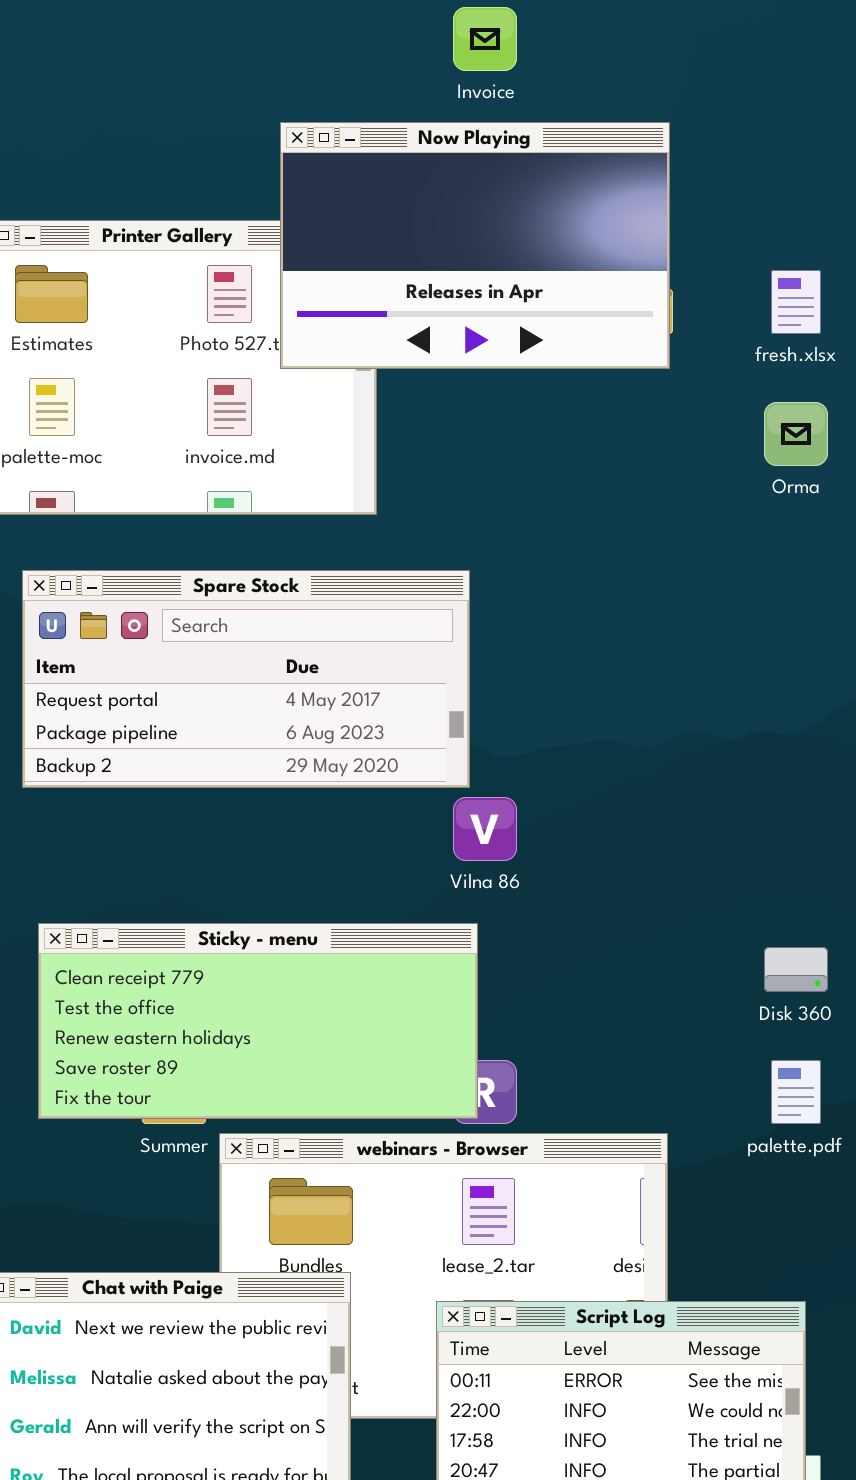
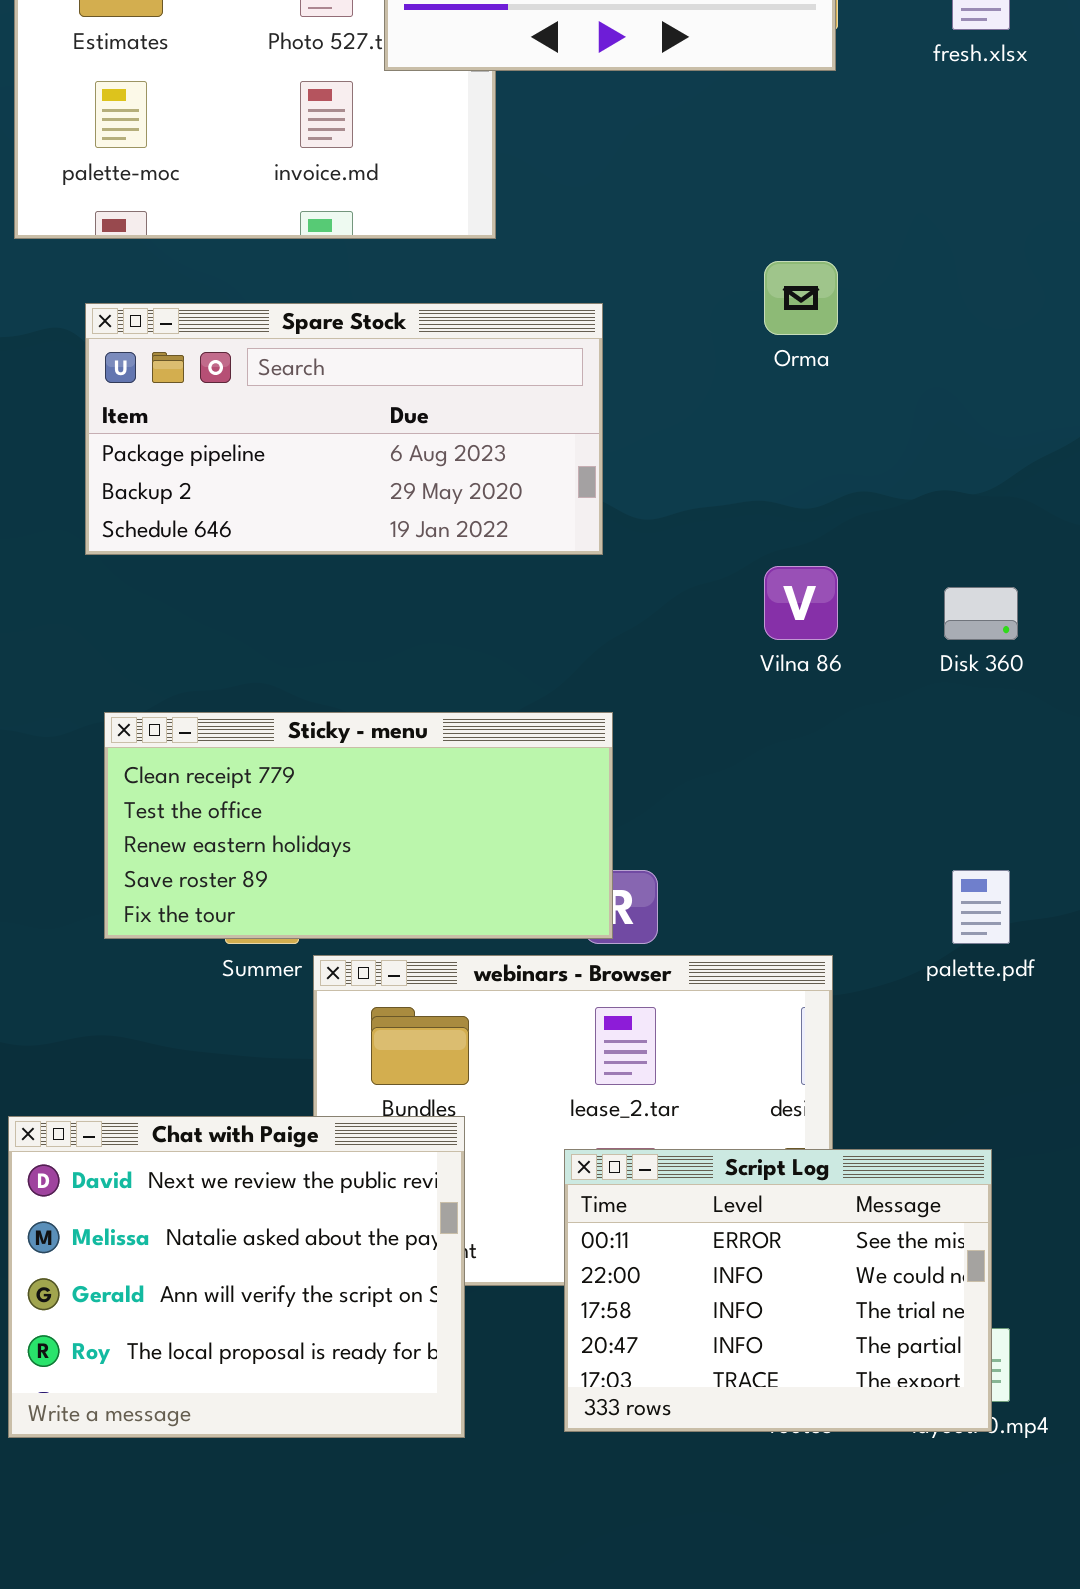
Orma: [764,402,828,466] -> [764,261,838,335], moved
Spare Stock: [22,570,470,788] -> [85,303,603,555], scrolled down 1 row
Vilna 86: [453,797,517,861] -> [764,566,838,640], moved
Disk 360: [764,947,828,992] -> [944,587,1018,640], moved

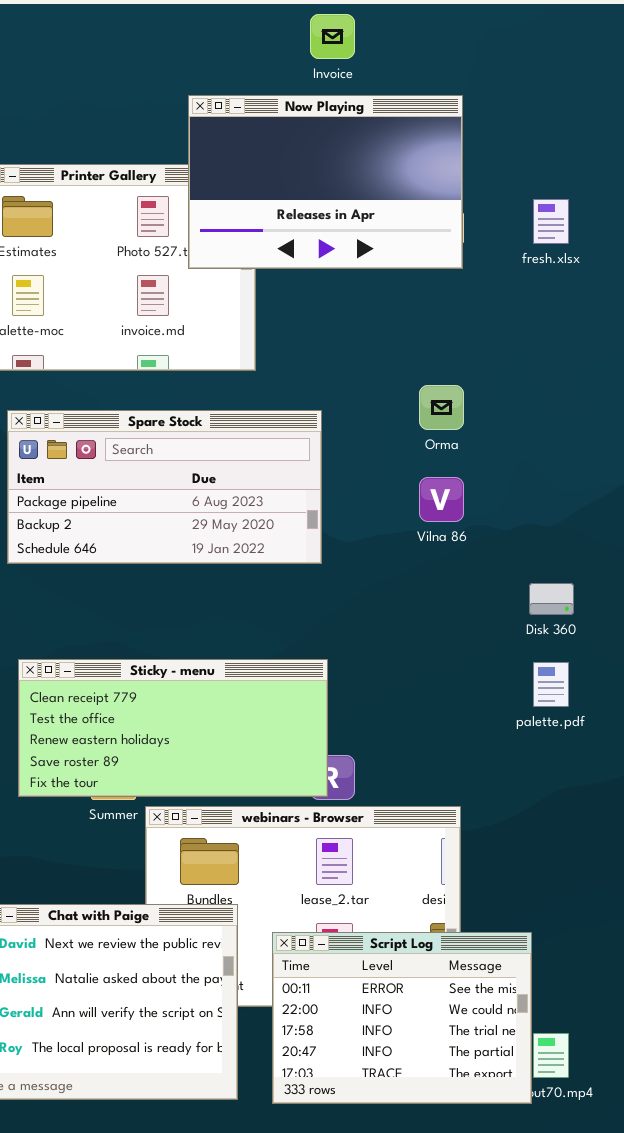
Vilna 86: [764,566,838,640] -> [419,477,464,522], moved
palette.pdf: [952,870,1010,944] -> [533,662,569,707], moved
Script Log: [564,1149,992,1432] -> [272,932,532,1104], moved

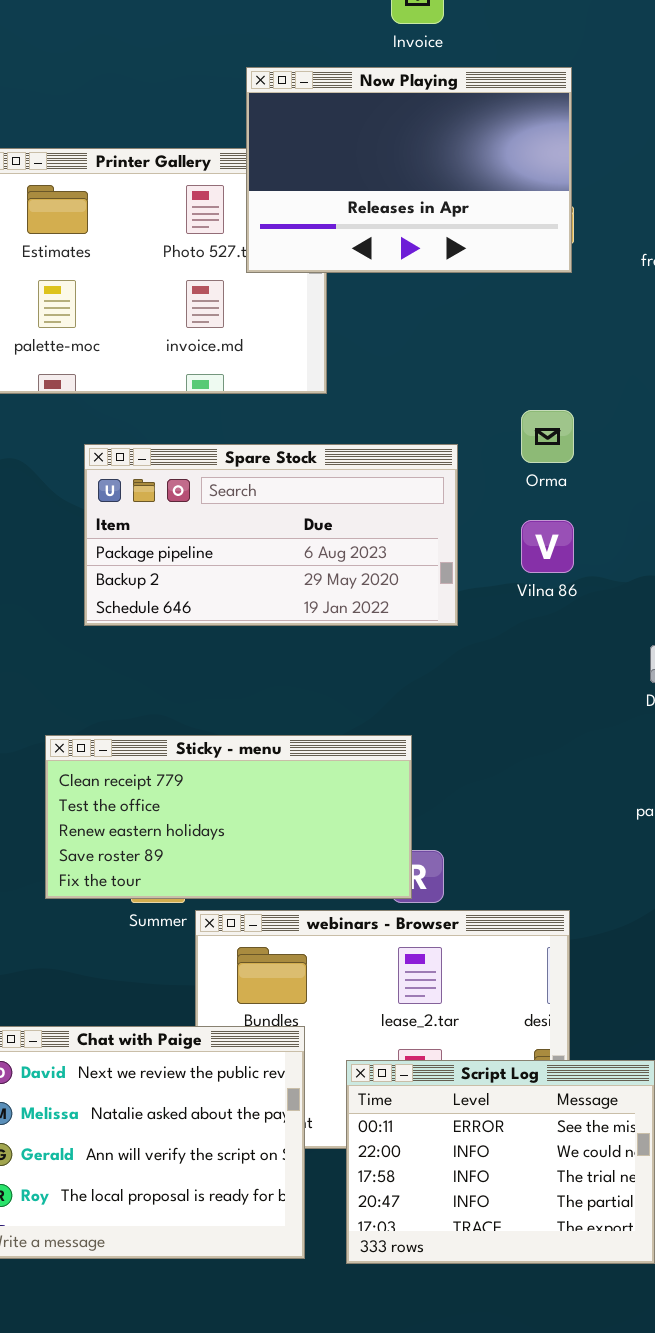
Spare Stock: [7,410,322,564] -> [84,444,458,626], moved

